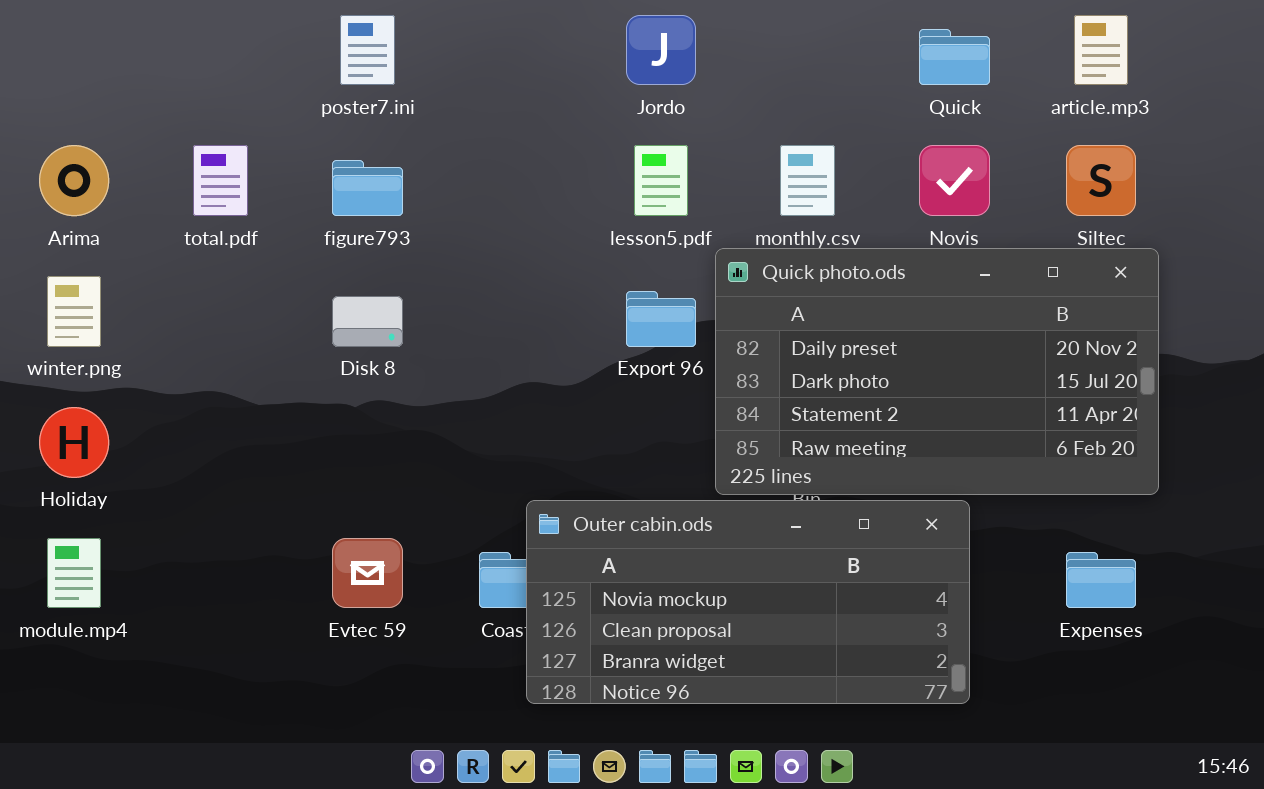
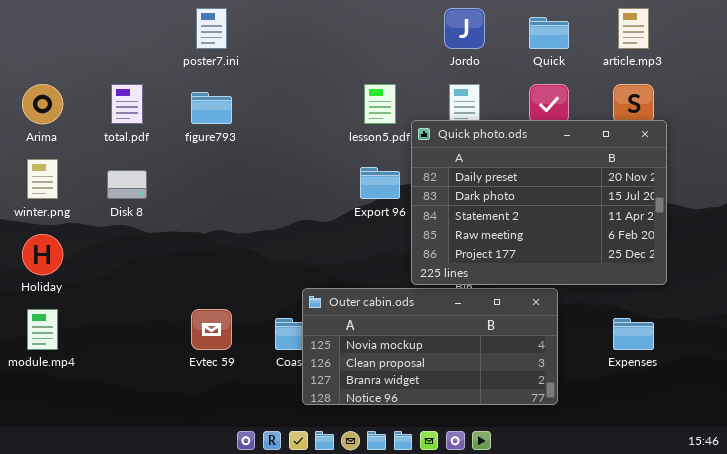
Jordo: [626,15,696,85] -> [444,8,485,49], moved
Quick photo.ods: [715,248,1159,495] -> [411,120,667,285], resized
Disk 8: [332,296,403,347] -> [107,170,147,199], moved

